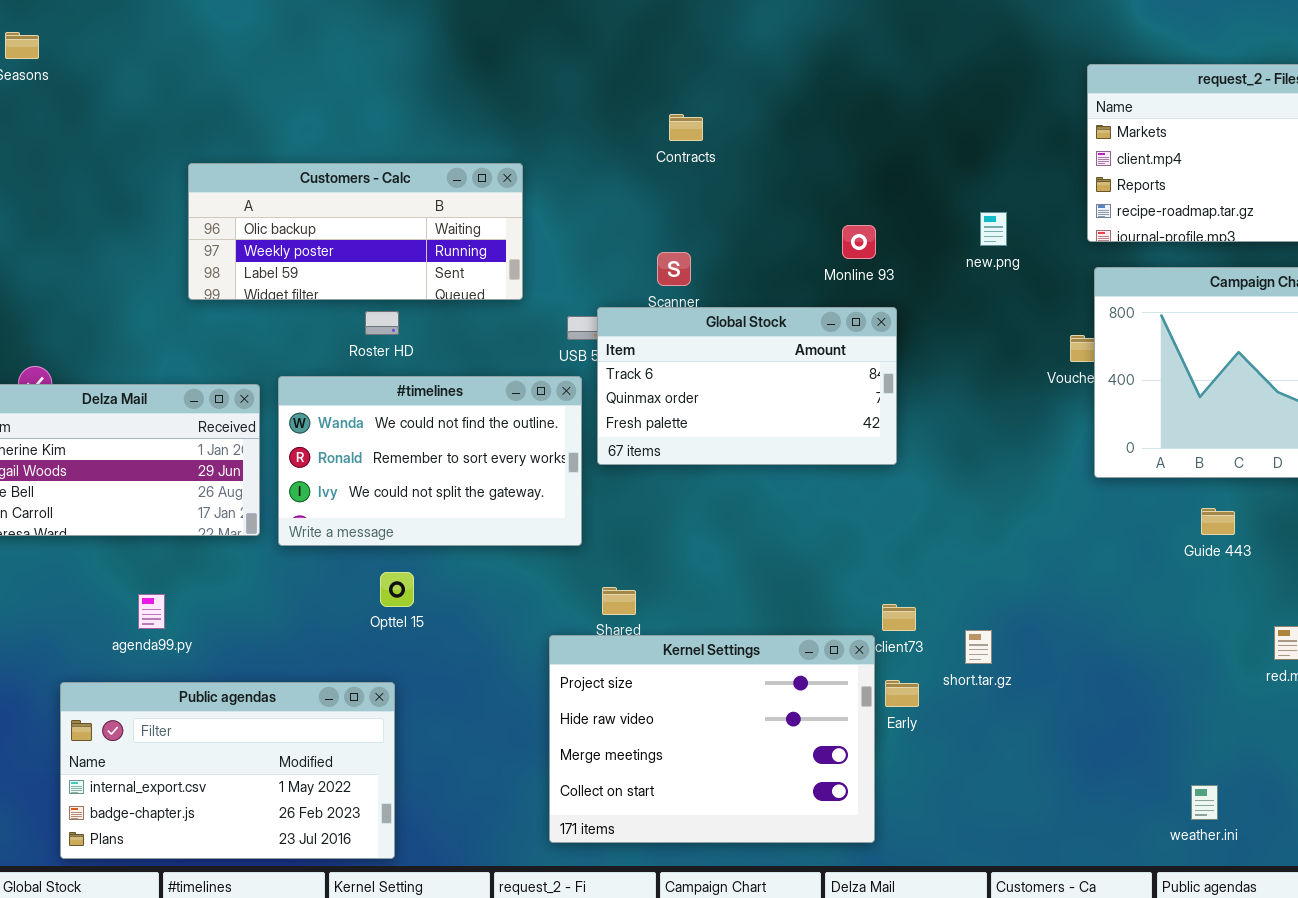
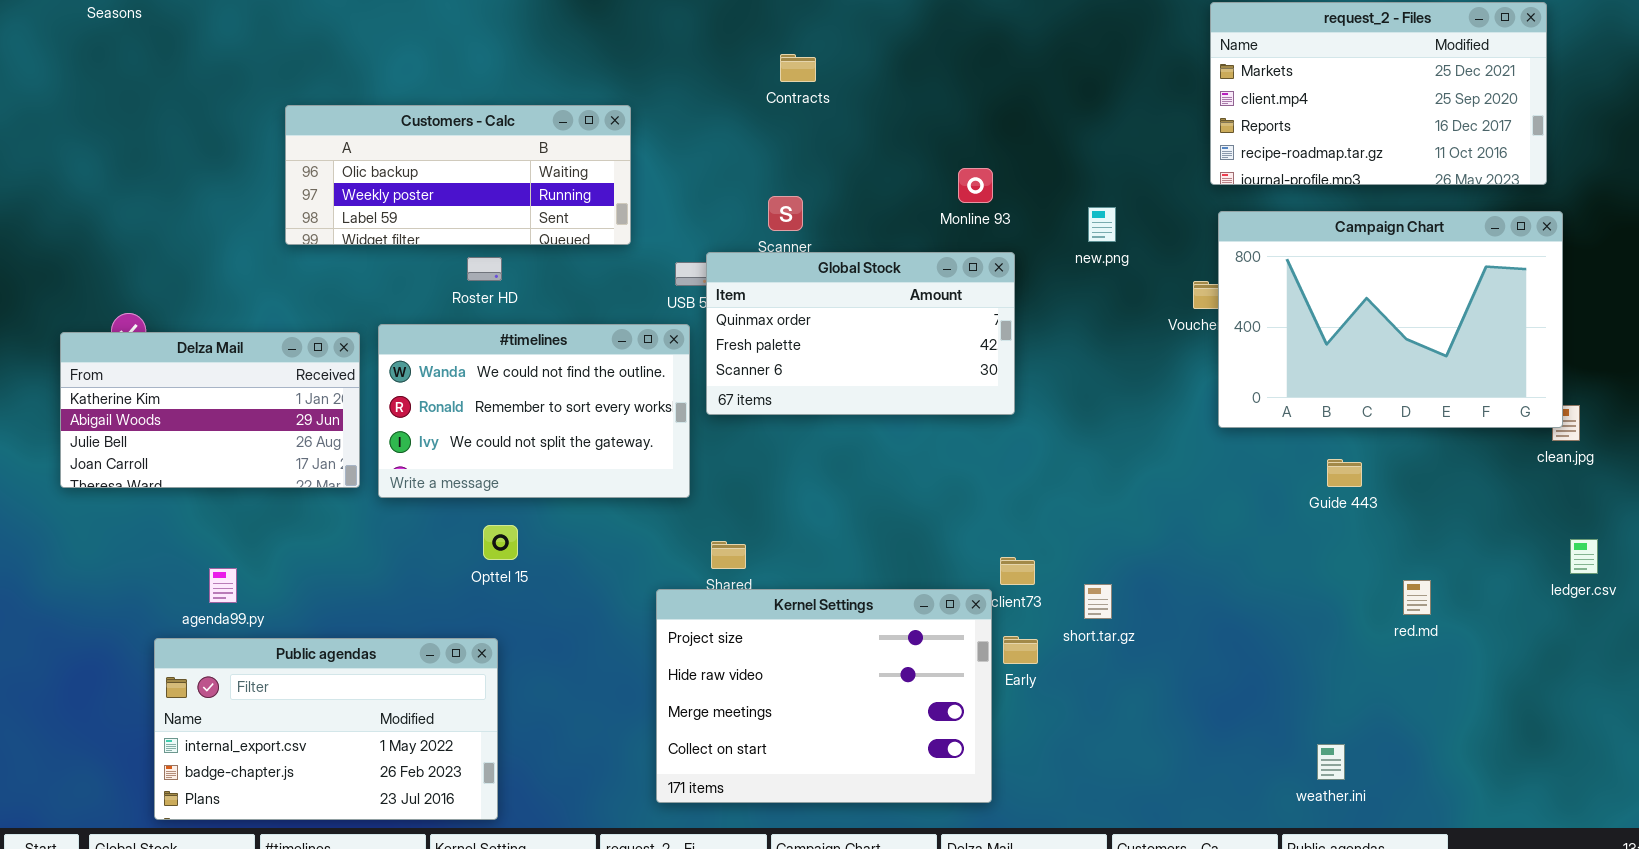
new.png: [980,212,1007,246] -> [1088,207,1116,242], moved
Global Stock: [597,307,897,465] -> [706,252,1015,415], scrolled down 1 row
agenda99.py: [138,594,165,629] -> [209,568,237,603], moved

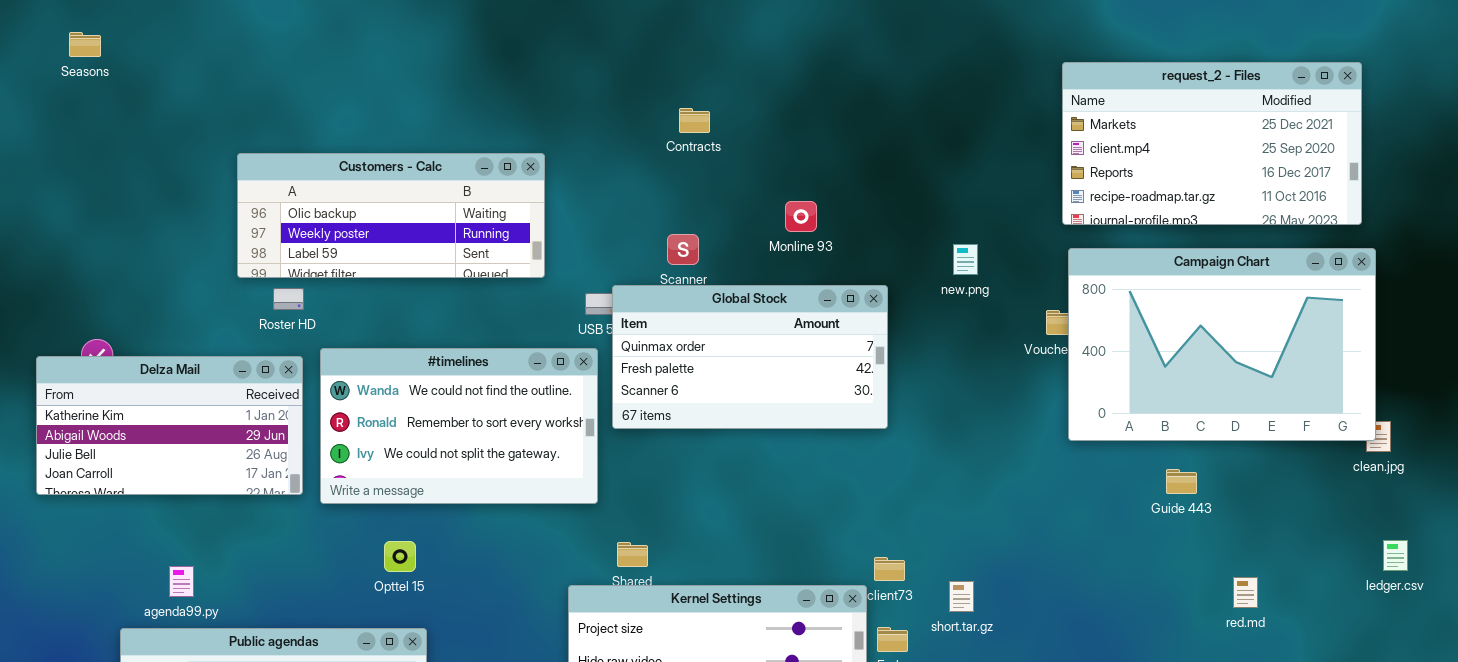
Monline 93: [958,168,993,203] -> [785,201,817,232], moved
Roster HD: [467,257,502,281] -> [273,288,304,310], moved
Opttel 15: [483,525,518,560] -> [384,541,416,572], moved

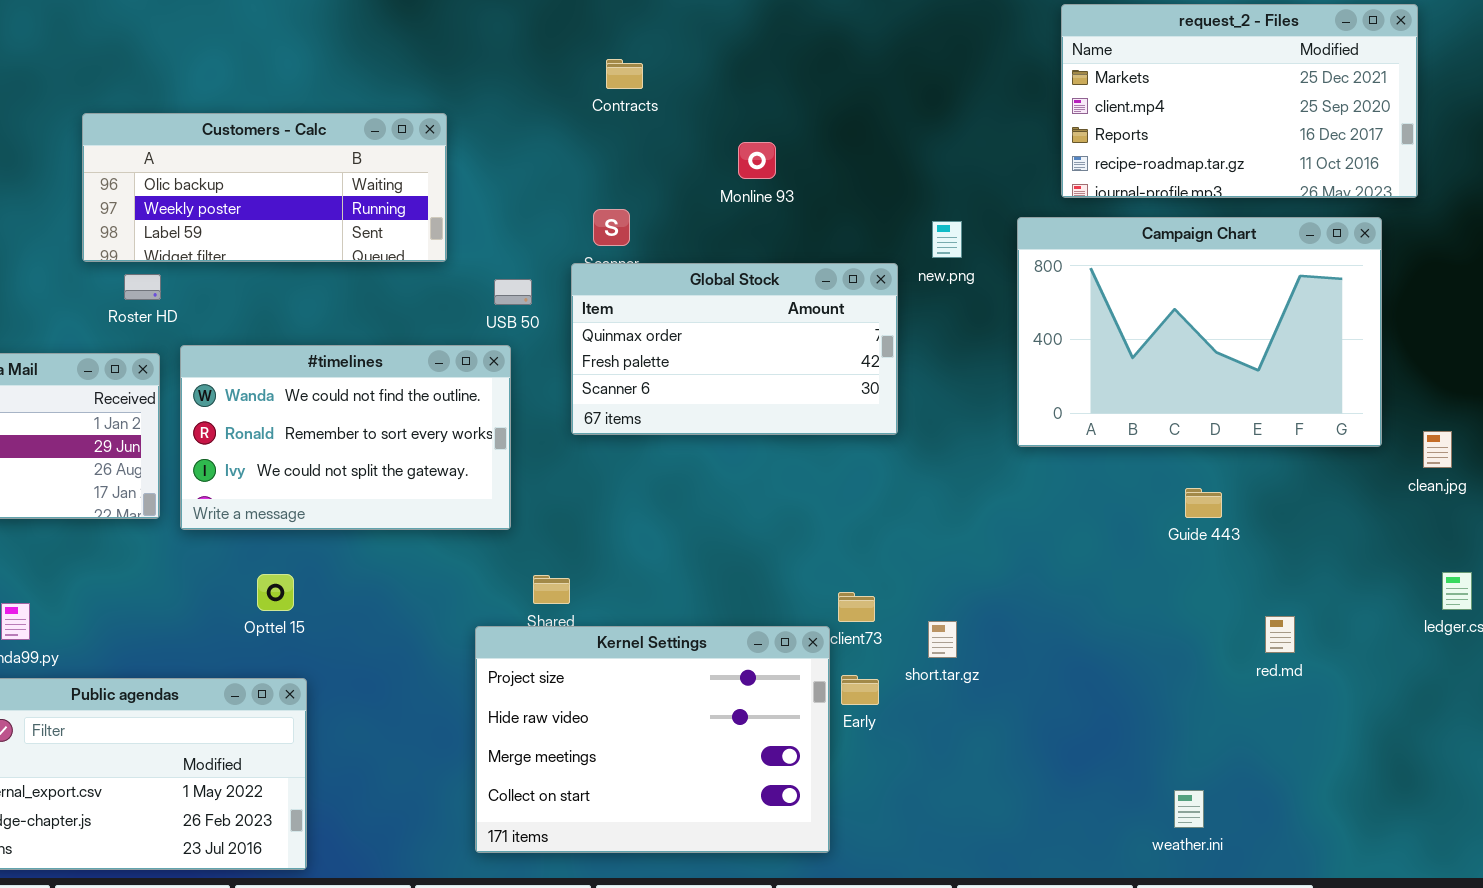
Monline 93: [785,201,817,232] -> [738,142,776,179], moved
Campaign Chart: [1068,248,1376,441] -> [1017,217,1382,447], moved
Global Stock: [612,285,888,429] -> [571,263,898,435], moved

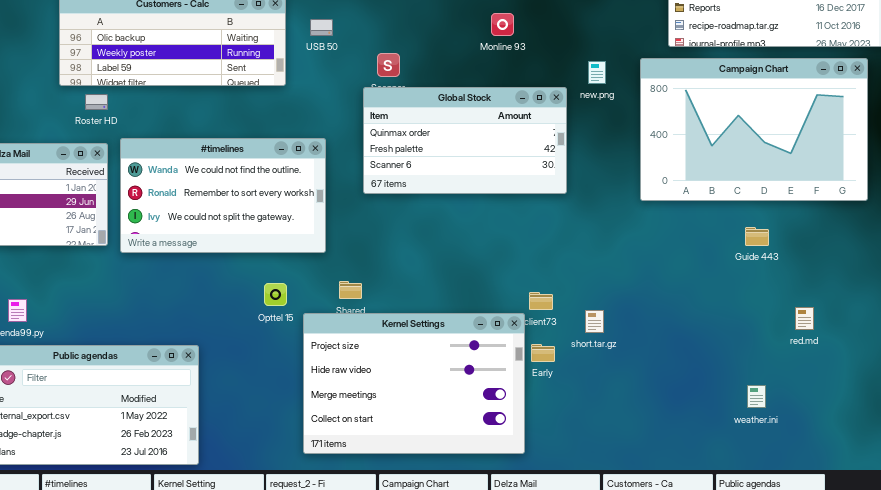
Monline 93: [738,142,776,179] -> [491,13,514,36], moved
USB 50: [494,279,532,305] -> [310,19,333,36], moved
Opttel 15: [257,574,294,611] -> [264,283,287,306], moved
weather.ini: [1174,790,1204,828] -> [747,385,766,408], moved

